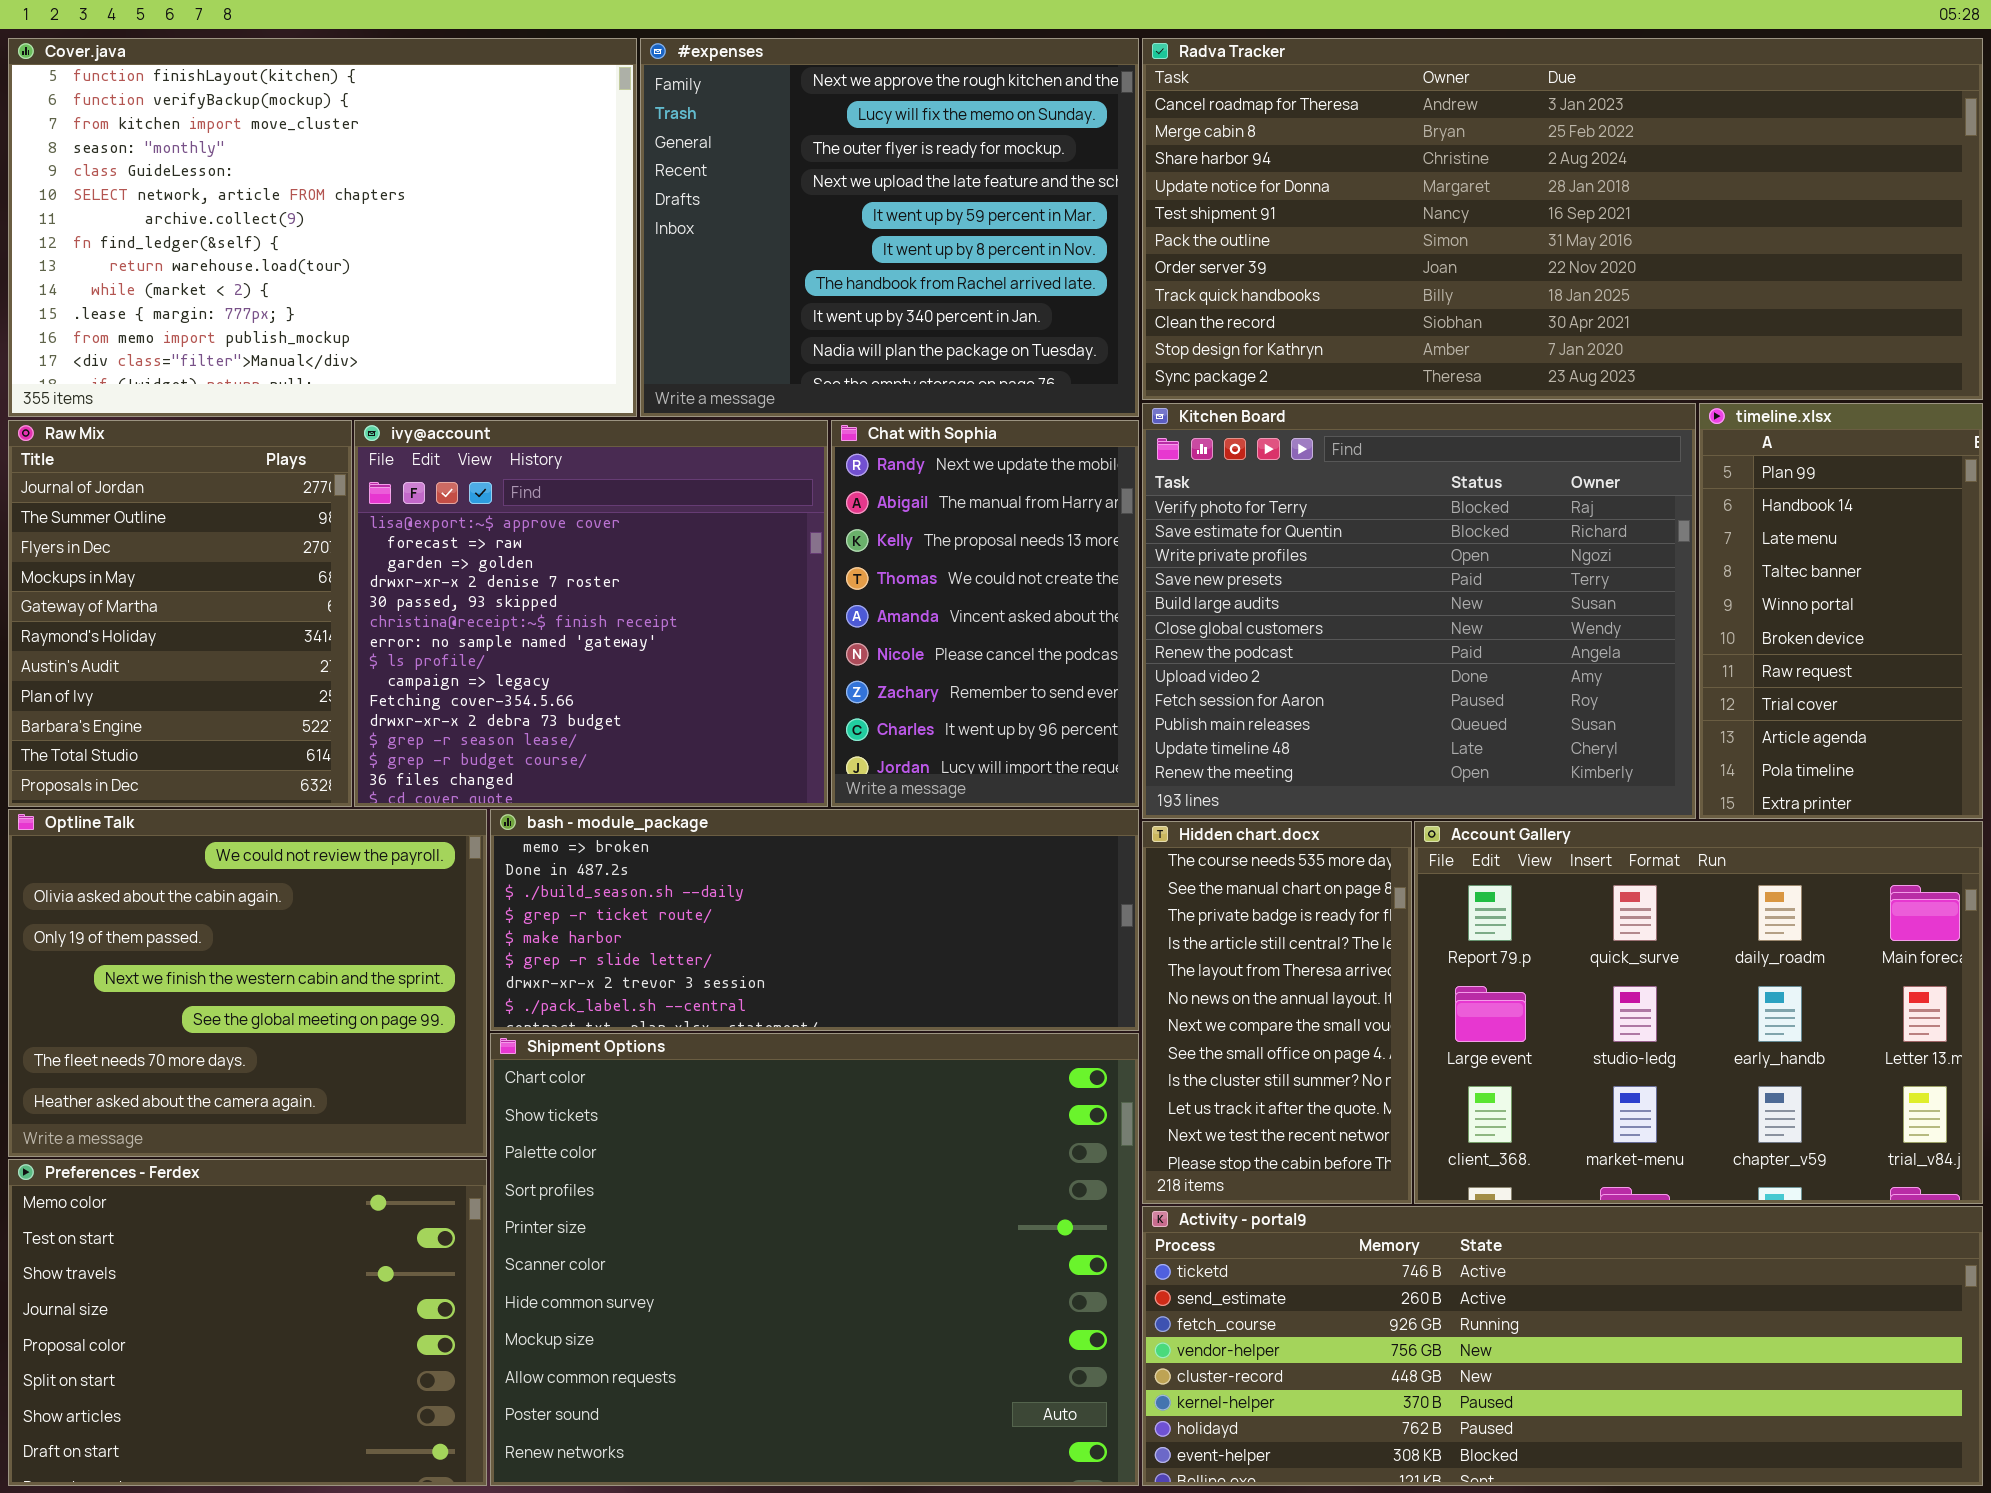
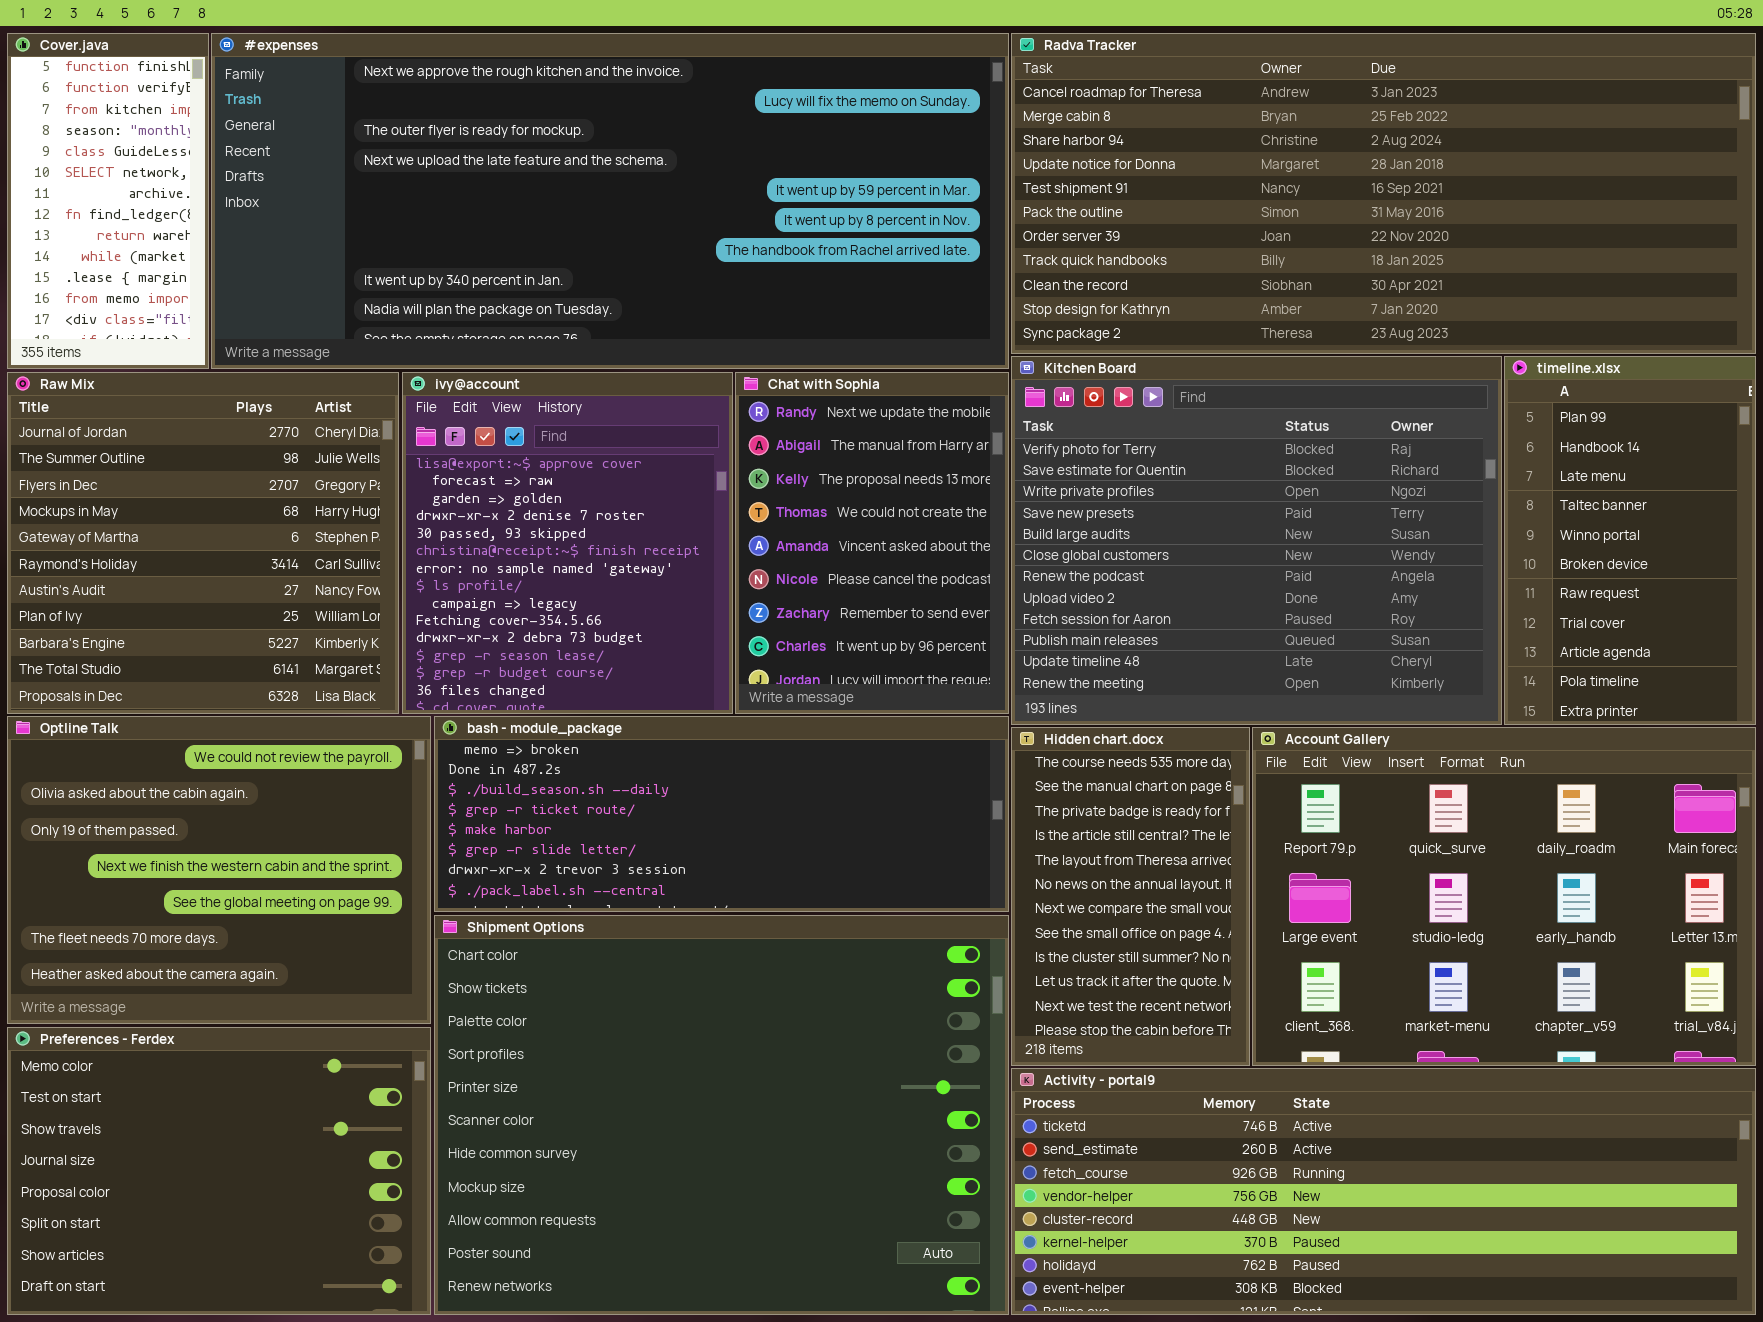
Cover.java: [8,38,637,417] -> [7,33,209,369], resized
#expenses: [640,38,1139,417] -> [211,33,1009,369], resized
Raw Mix: [8,420,352,807] -> [7,372,399,714], resized
ivy@account: [354,420,828,807] -> [402,372,733,714], resized

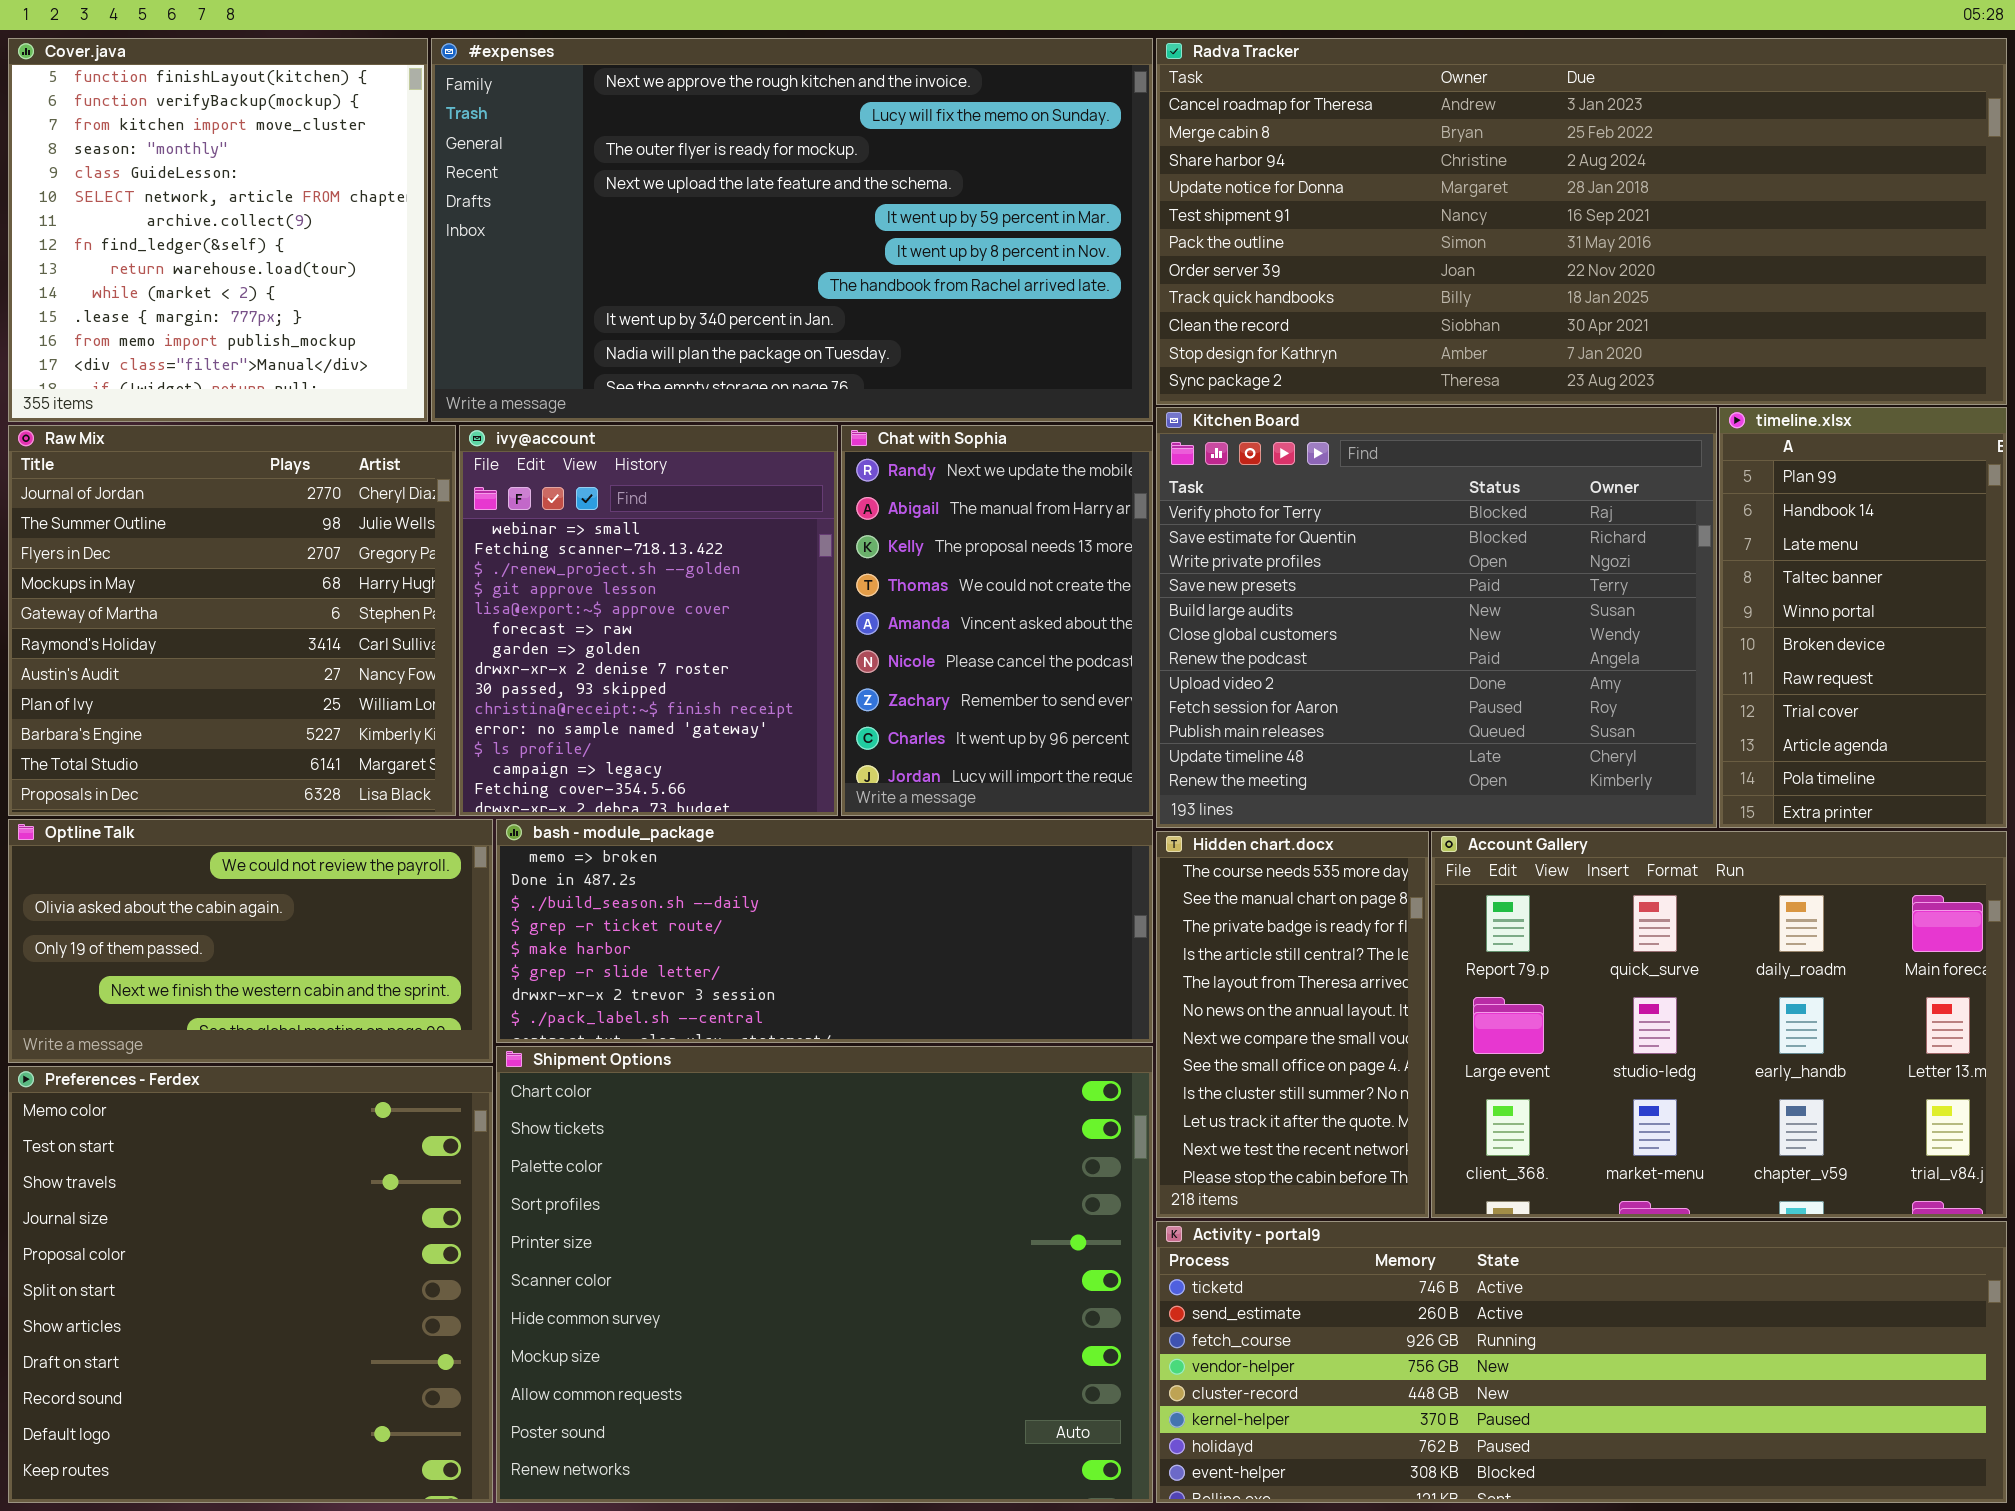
Cover.java: [7,33,209,369] -> [8,38,428,422], resized
#expenses: [211,33,1009,369] -> [431,38,1153,422], resized
ivy@account: [402,372,733,714] -> [459,425,838,816], scrolled up 4 rows
Optline Talk: [7,716,431,1024] -> [8,819,493,1063], resized
Preferences - Ferdex: [7,1027,431,1315] -> [8,1066,493,1503], resized

